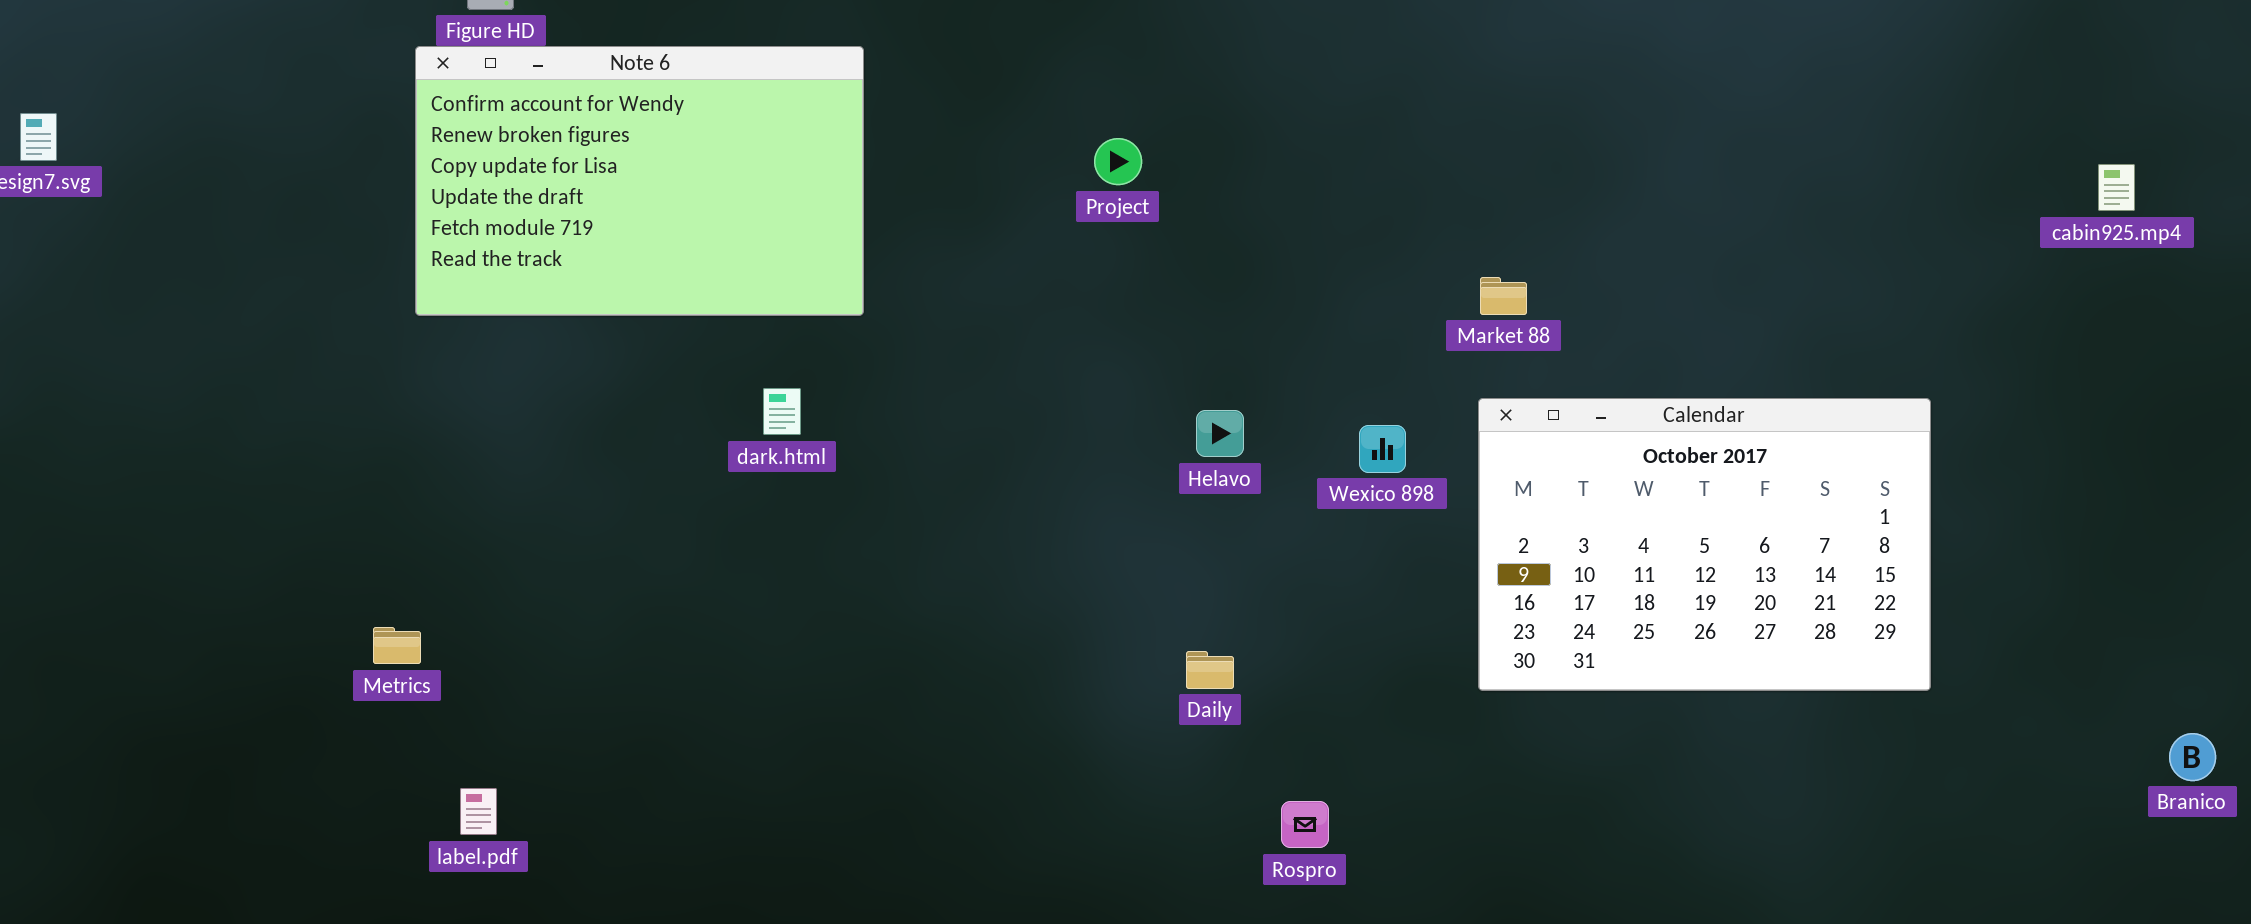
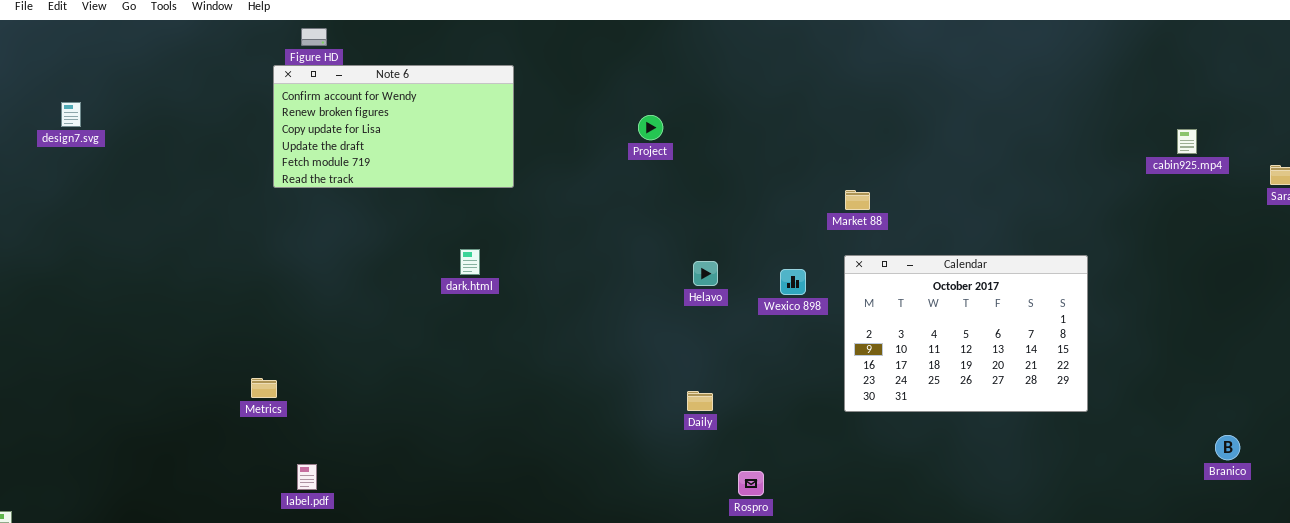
Note 6: [415,46,864,316] -> [273,65,514,188], resized

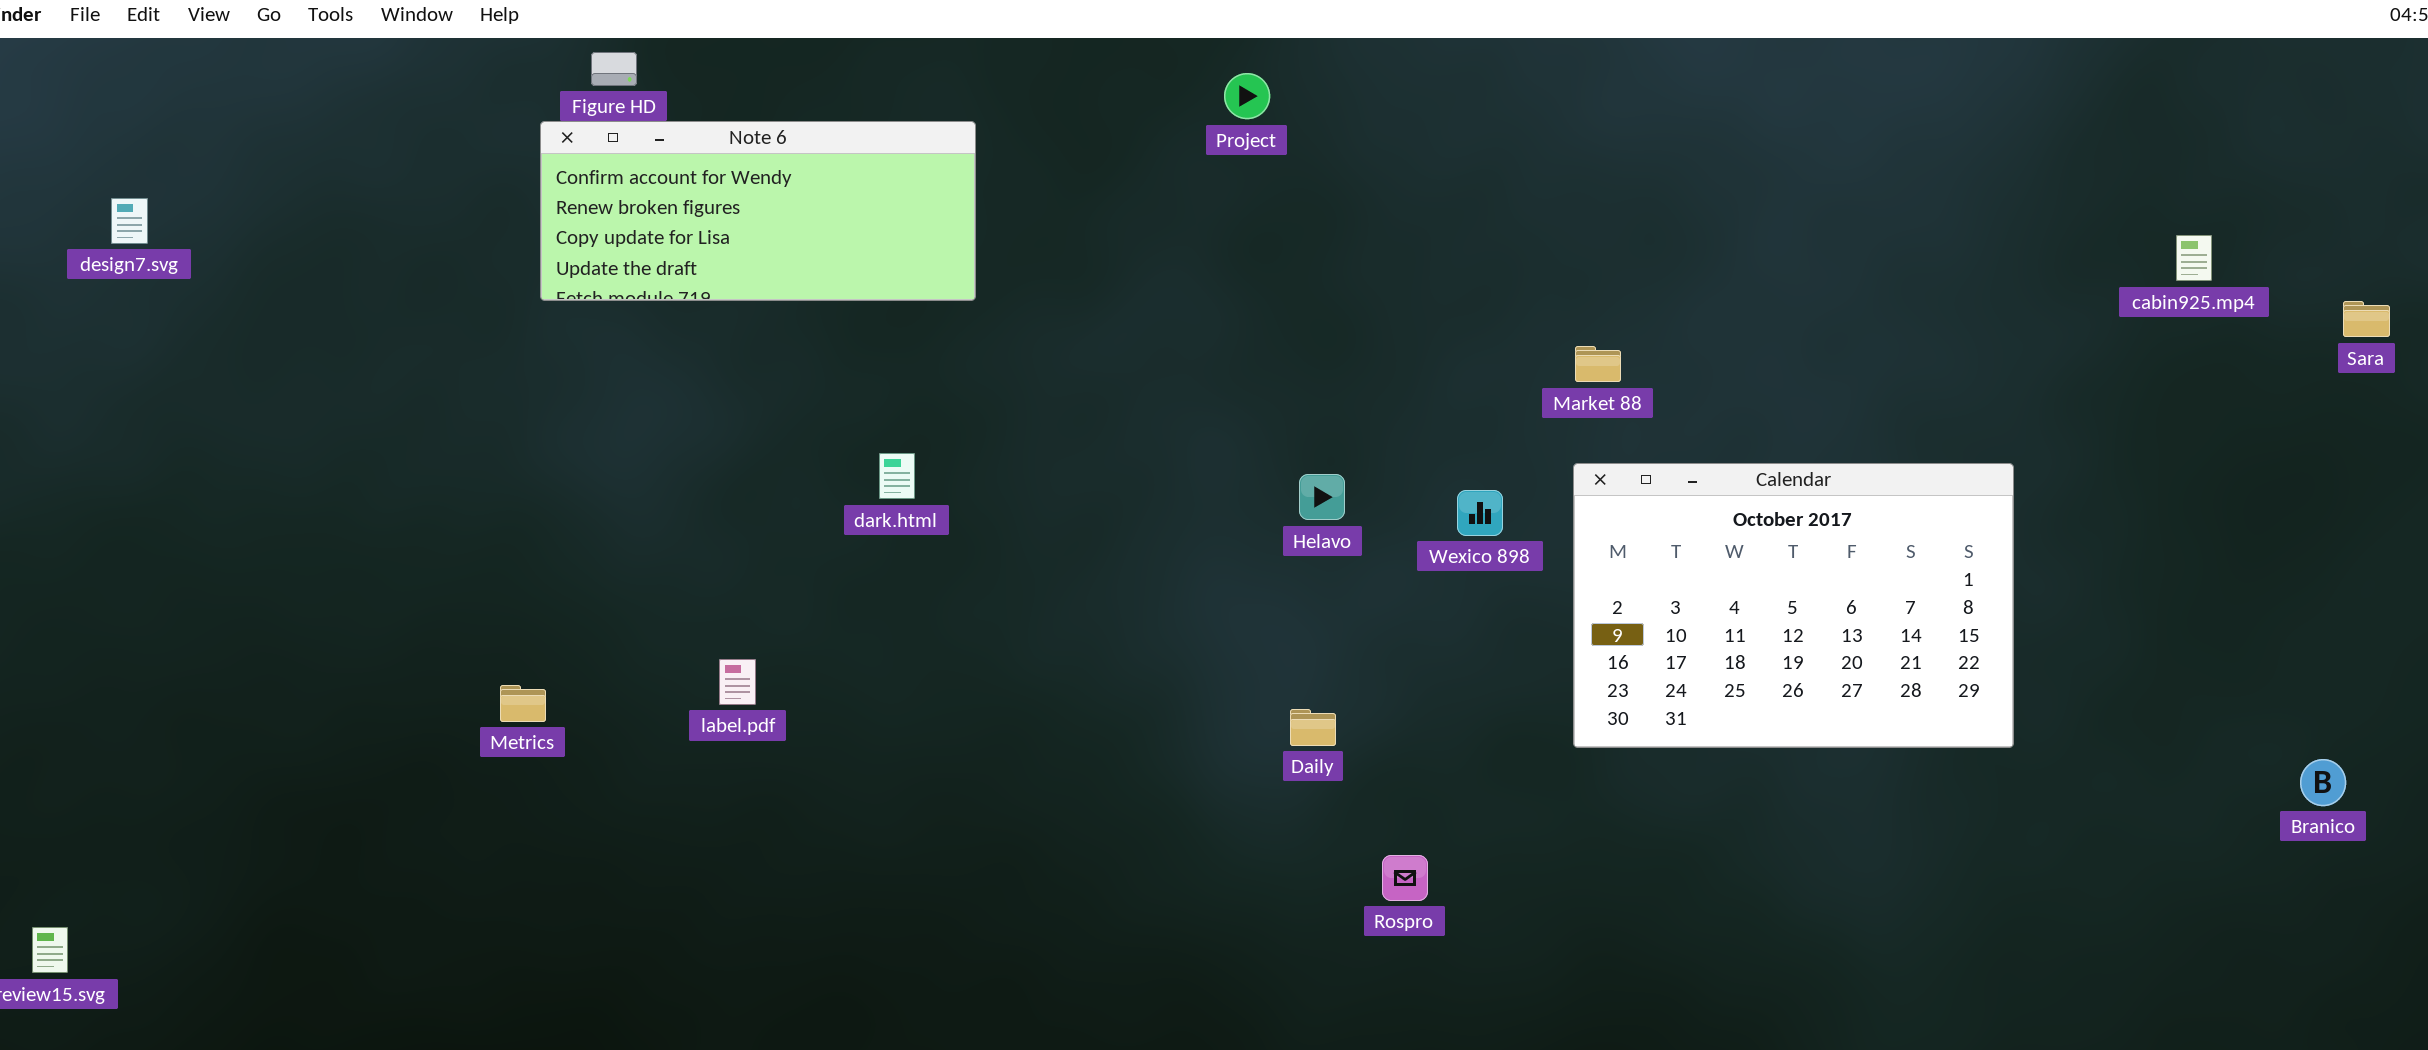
Note 6: [273,65,514,188] -> [540,121,976,301], resized
design7.svg: [61,102,81,127] -> [111,198,148,244], moved
Project: [638,115,663,140] -> [1224,73,1270,119], moved
Branico: [1215,435,1240,460] -> [2300,759,2346,806], moved
label.pdf: [297,464,317,490] -> [719,659,756,705], moved

